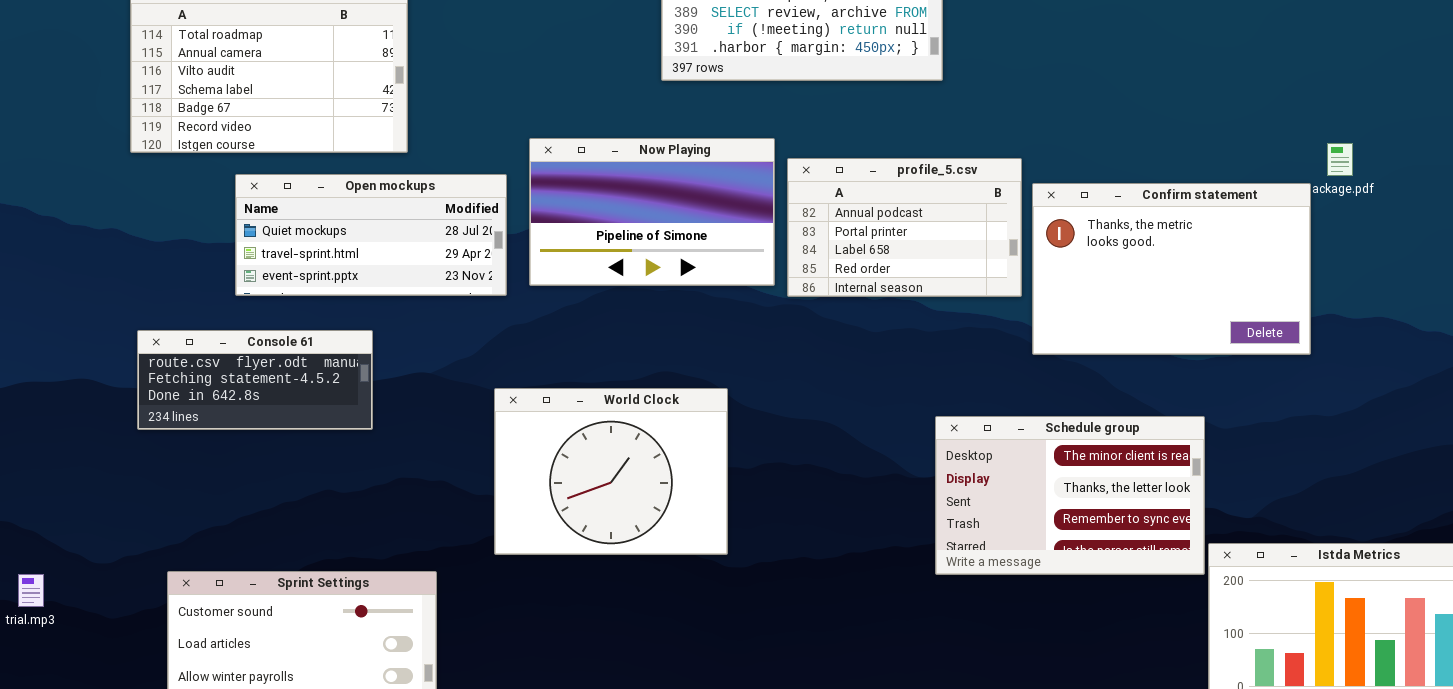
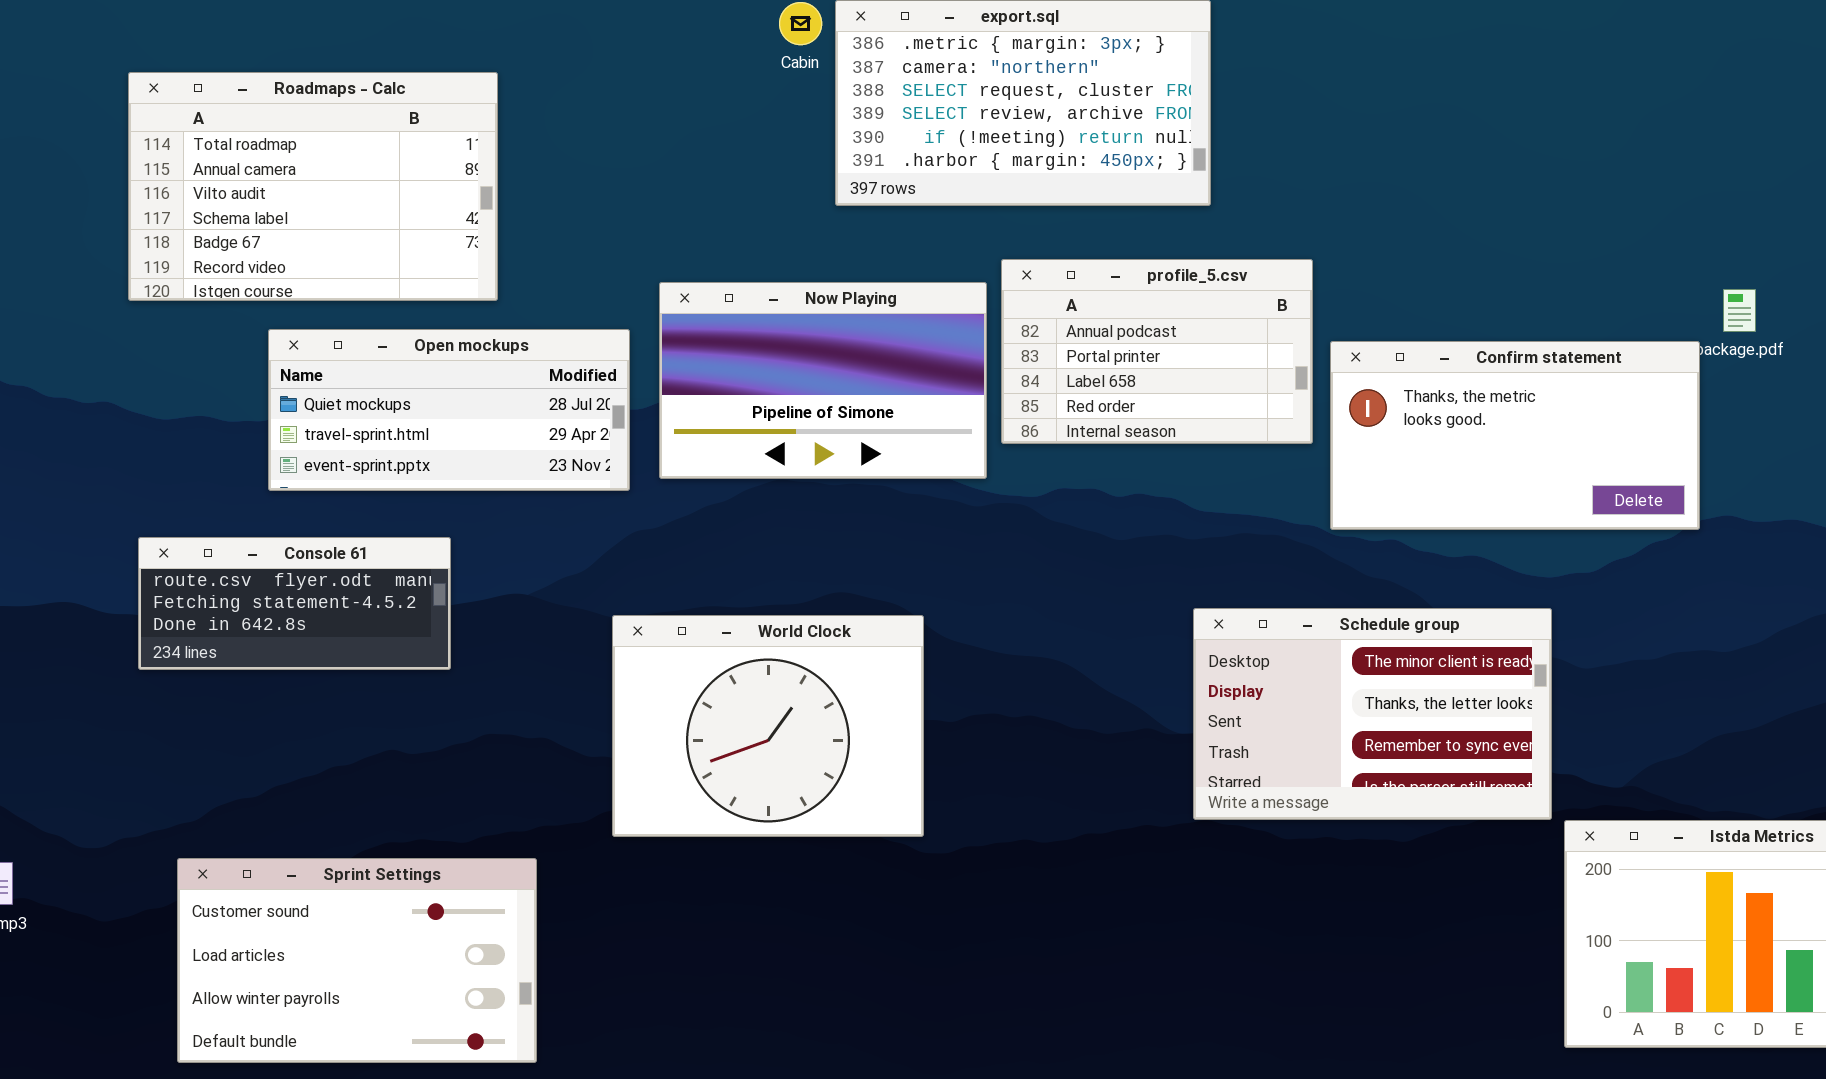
profile_5.csv: [787,158,1022,297] -> [1001,259,1313,444], moved
Confirm statement: [1032,183,1311,355] -> [1330,341,1700,530], resized
Schedule group: [935,416,1205,575] -> [1193,608,1552,820], moved

